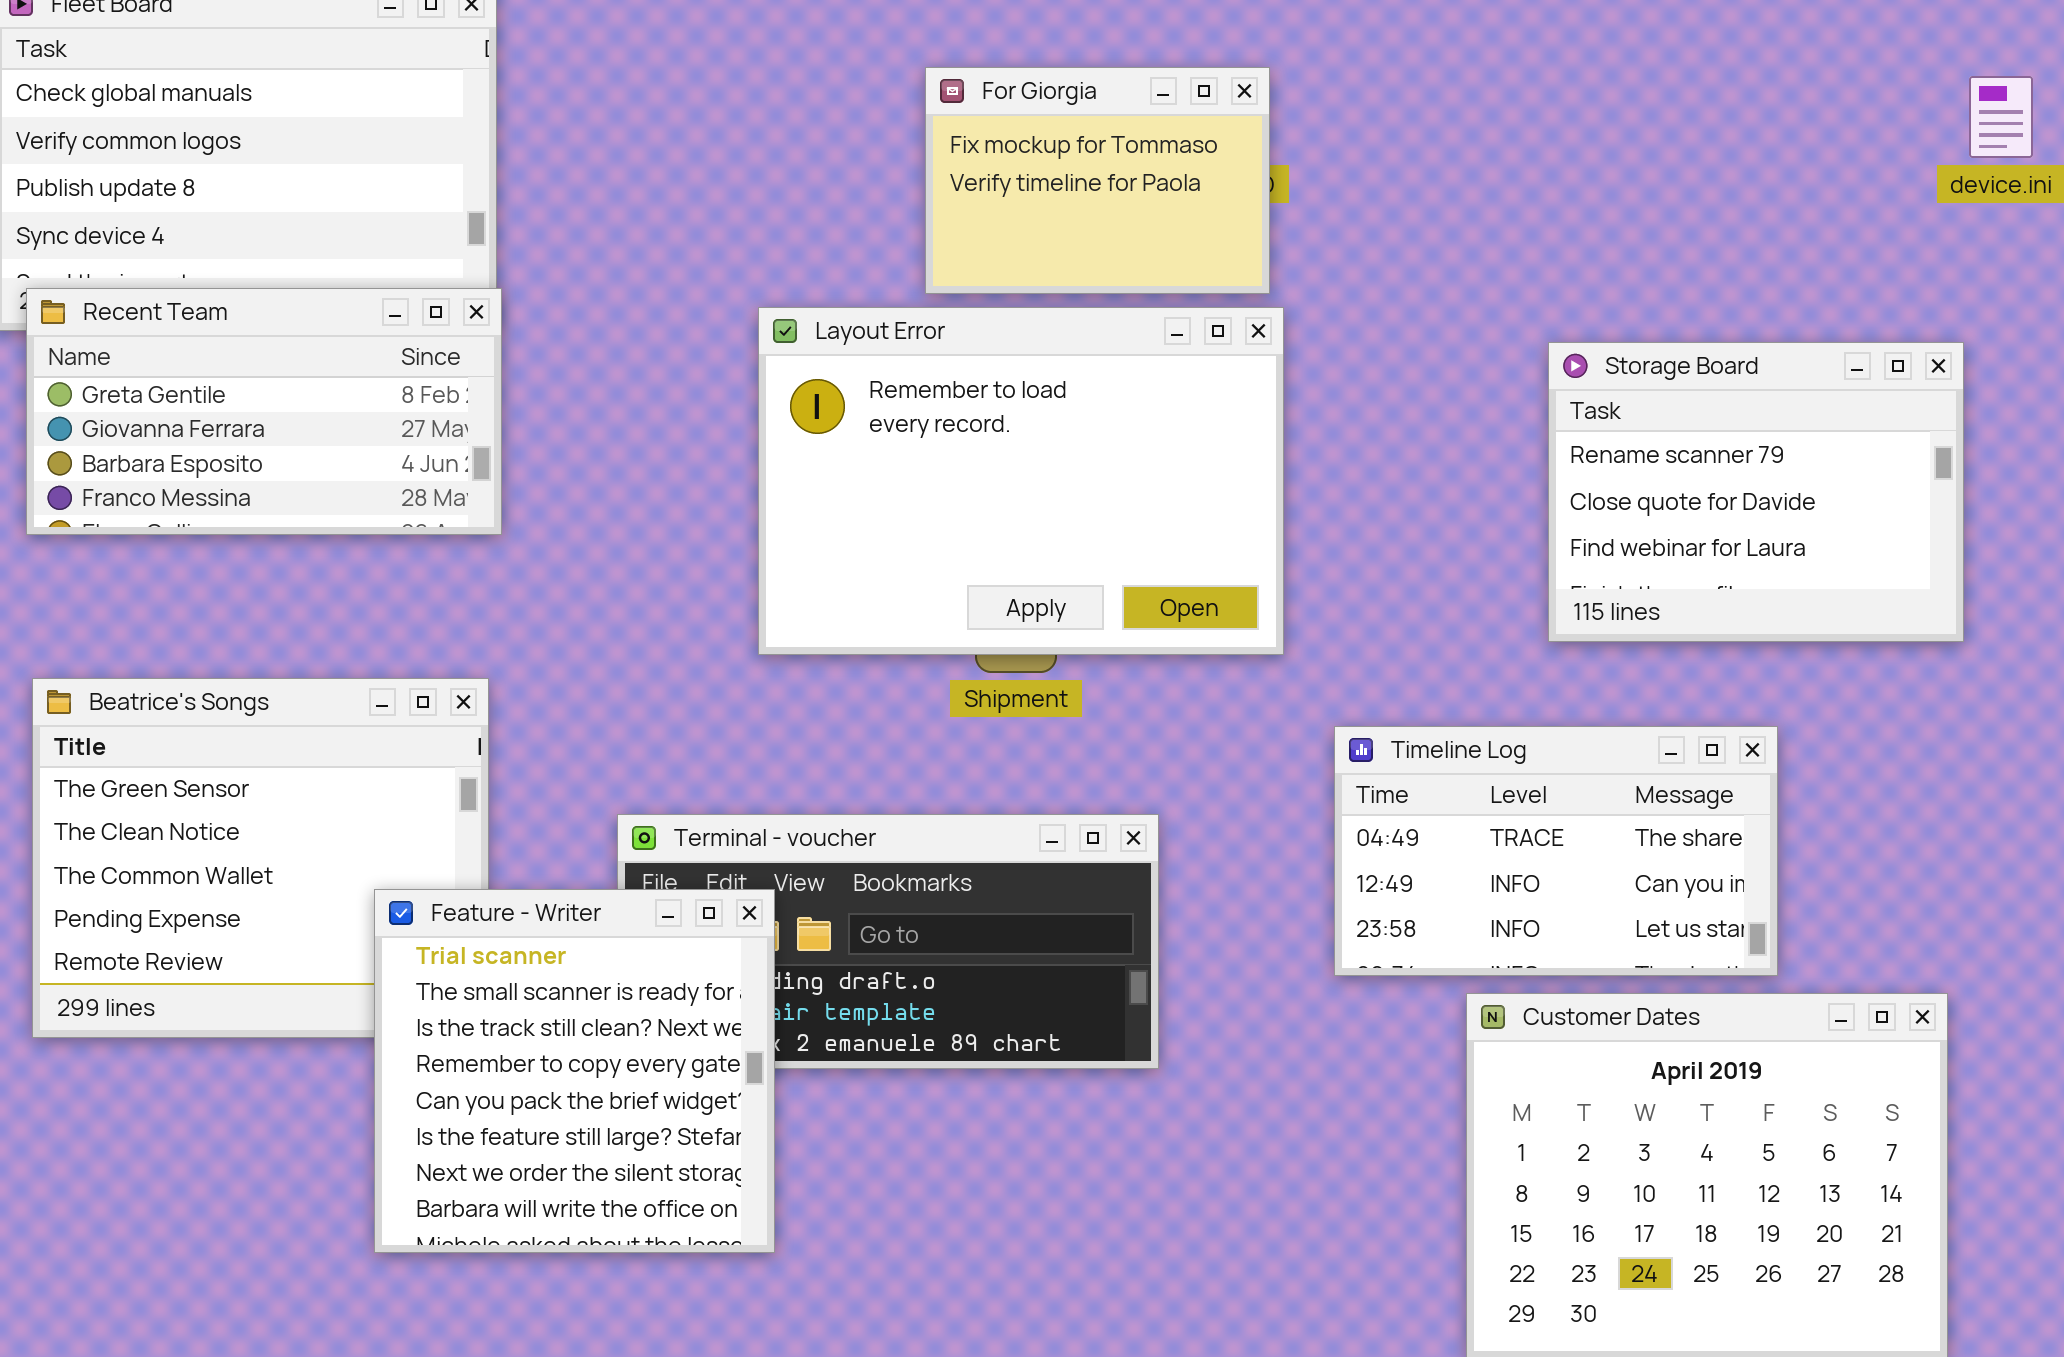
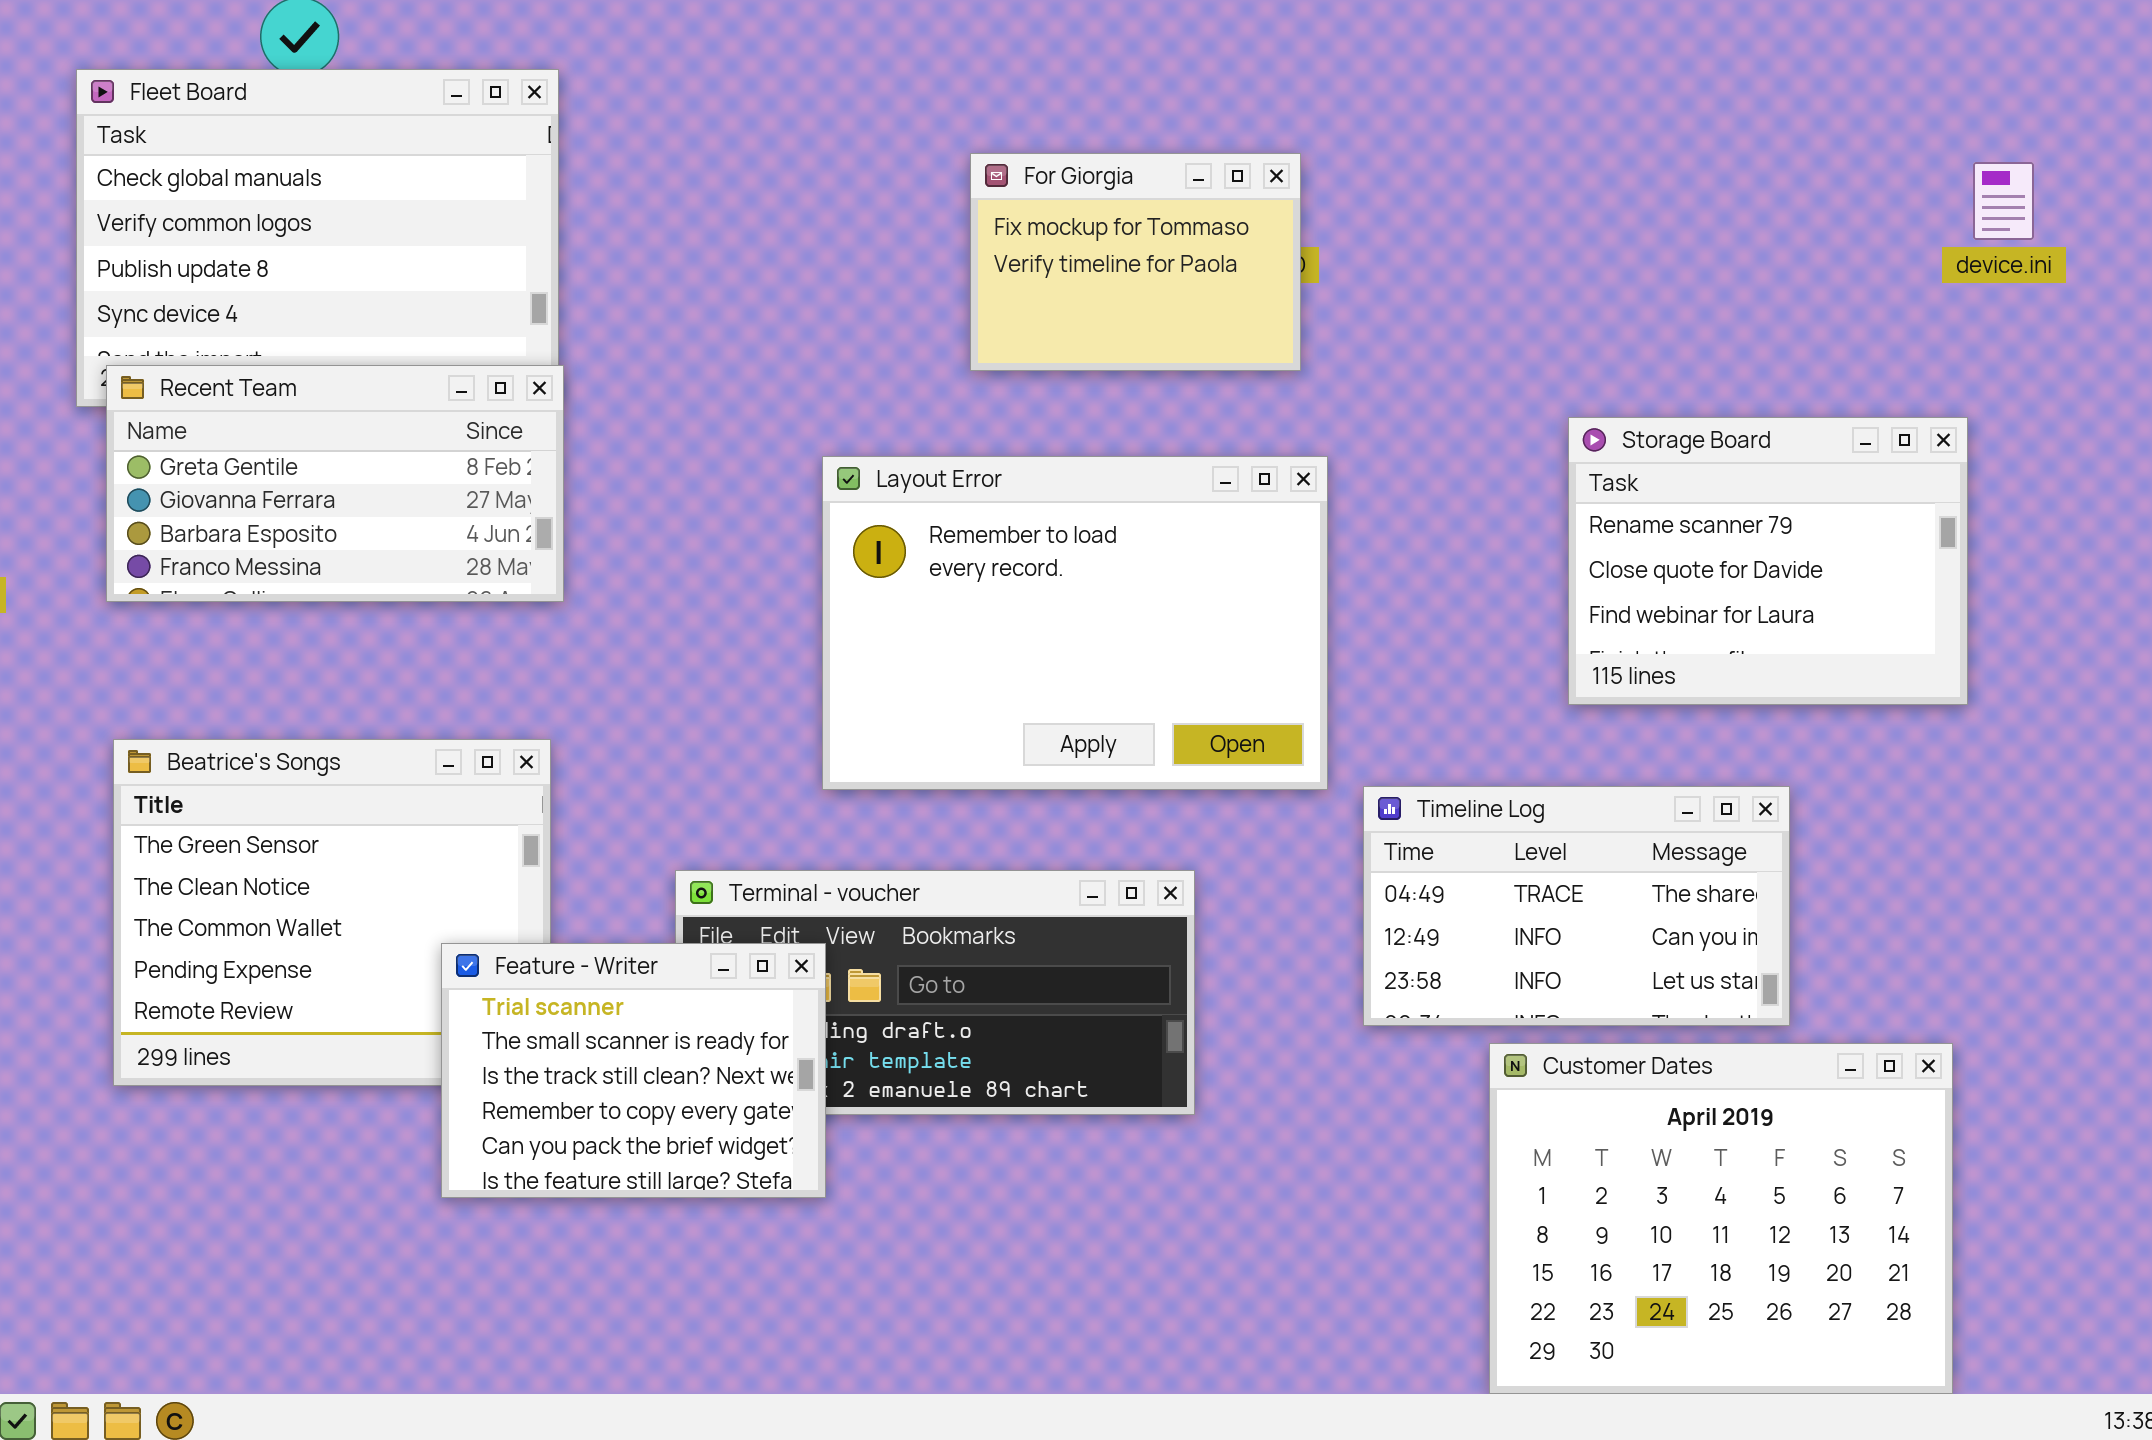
Layout Error: [758,307,1284,655] -> [822,456,1328,790], moved
Feature - Writer: [374,889,775,1253] -> [441,943,826,1198], resized

